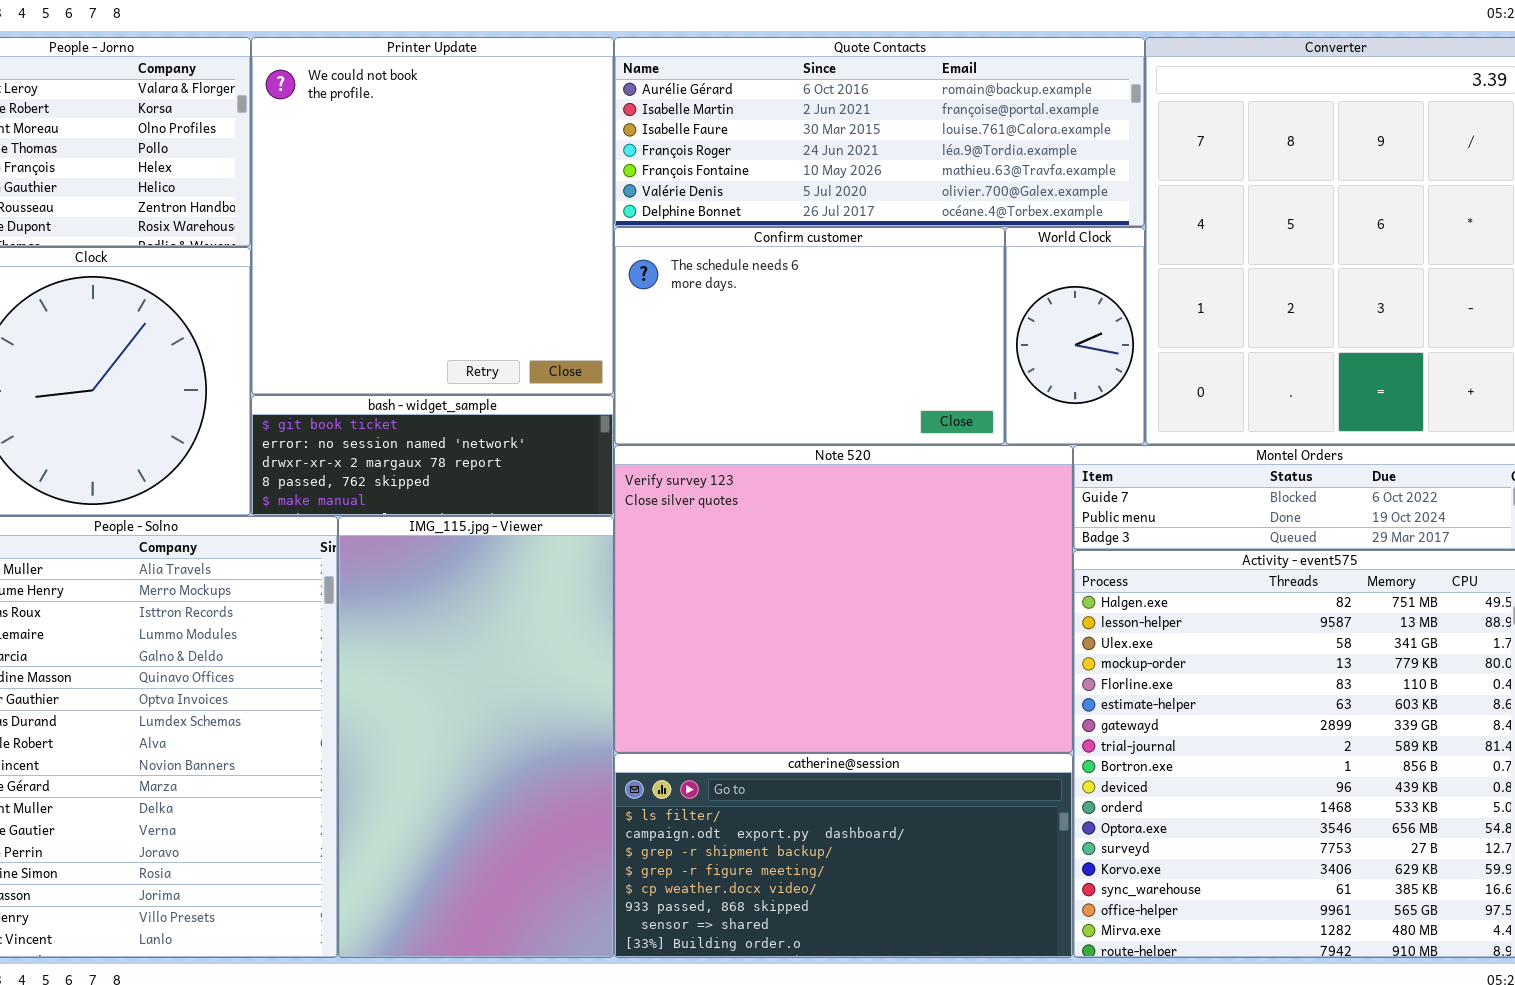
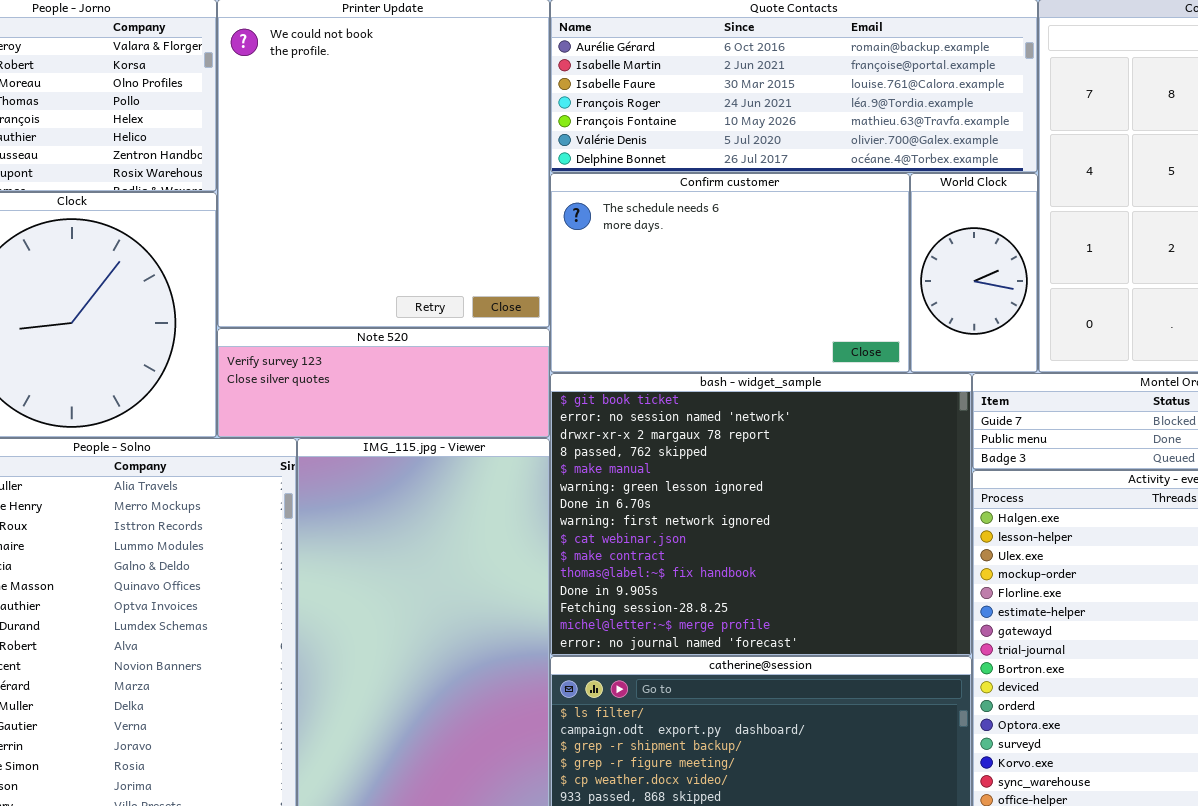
bash - widget_sample: [251,395,614,516] -> [550,373,972,656], moved, resized
Note 520: [614,445,1073,753] -> [217,328,550,438], moved, resized

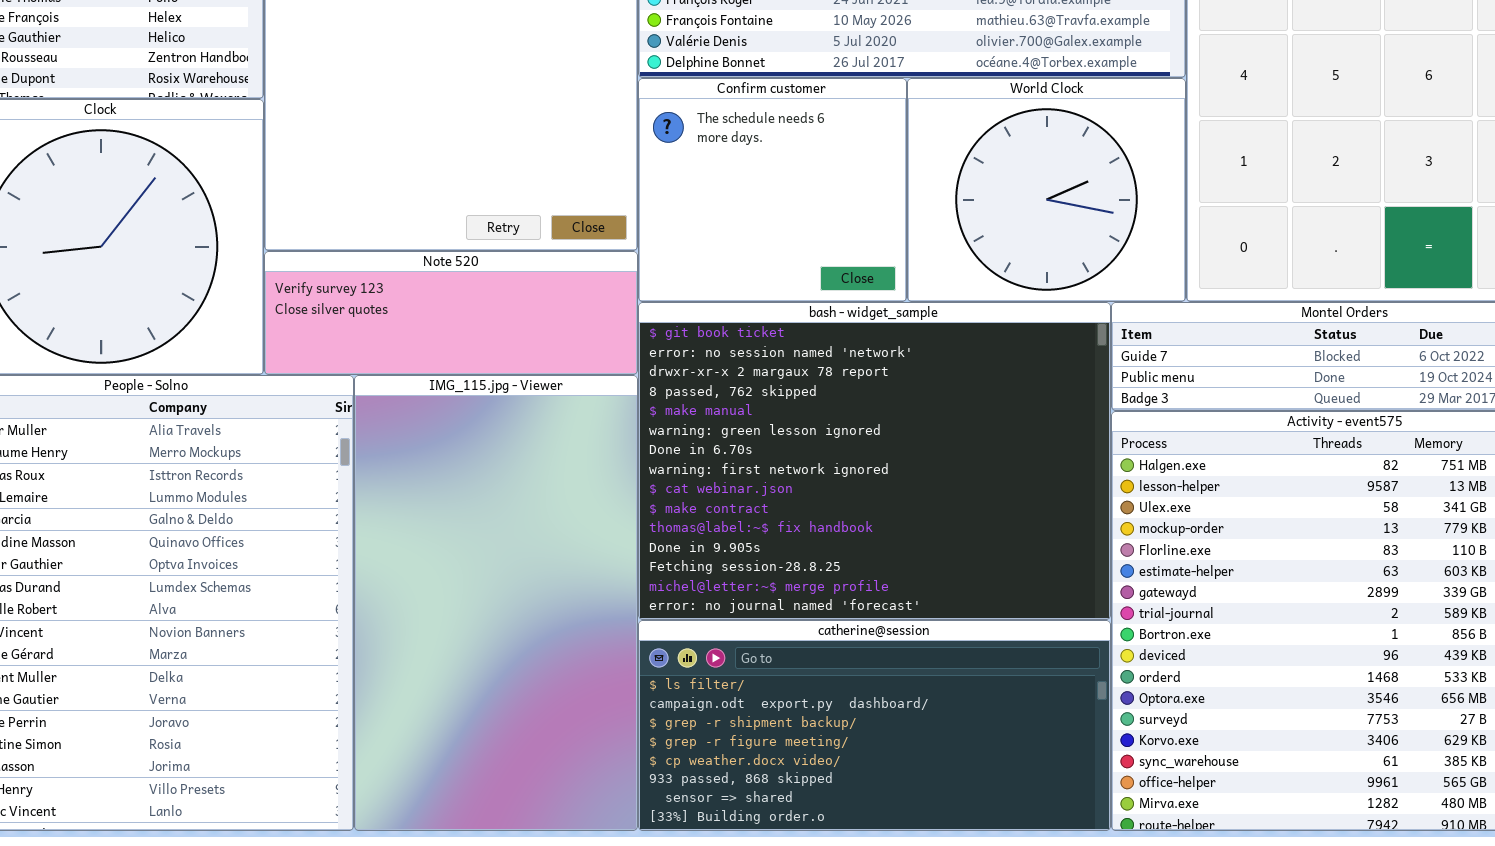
Confirm customer: [550,173,910,373] -> [638,78,907,302], resized
World Clock: [910,173,1038,373] -> [907,78,1186,302], resized

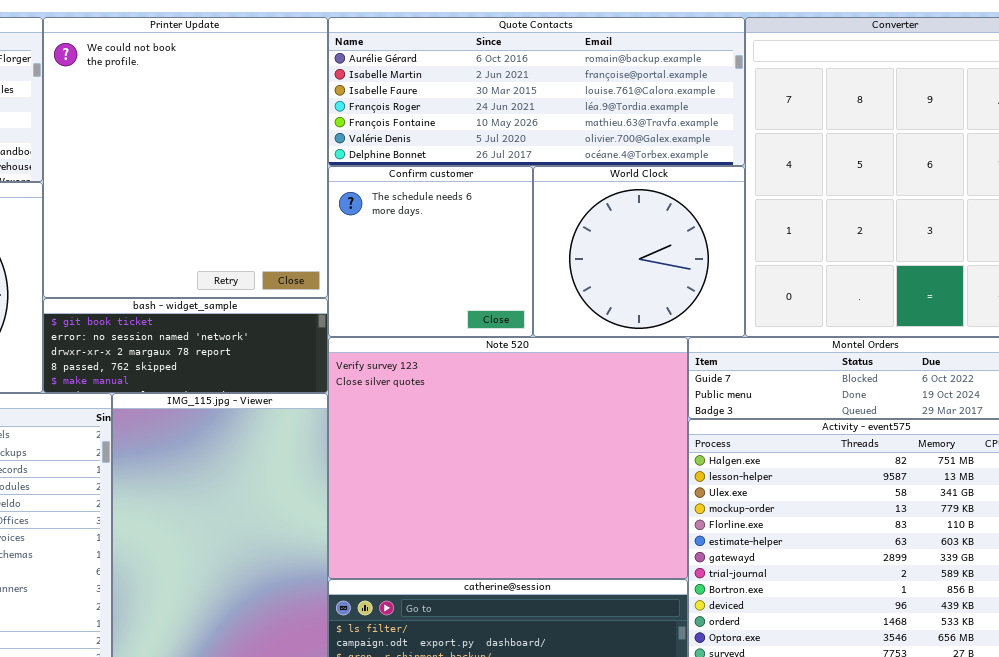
Note 520: [264,251,638,375] -> [328,337,688,579], moved, resized
bash - widget_sample: [638,302,1111,620] -> [43,298,328,393], moved, resized

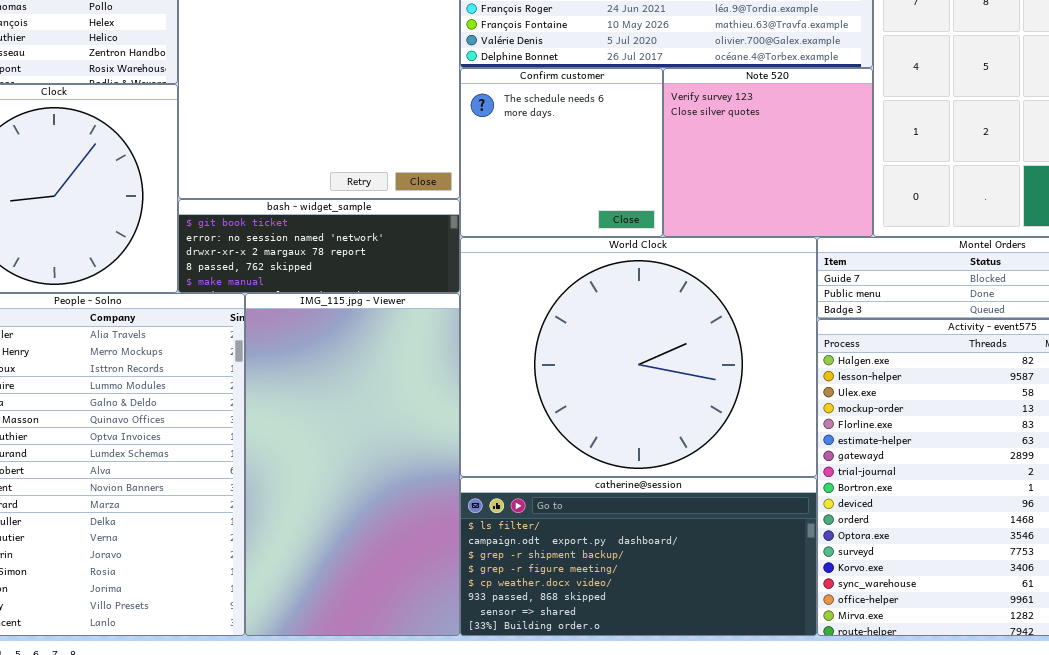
World Clock: [533,166,745,337] -> [460,237,817,477], moved, resized
Note 520: [328,337,688,579] -> [663,68,873,237], moved, resized

